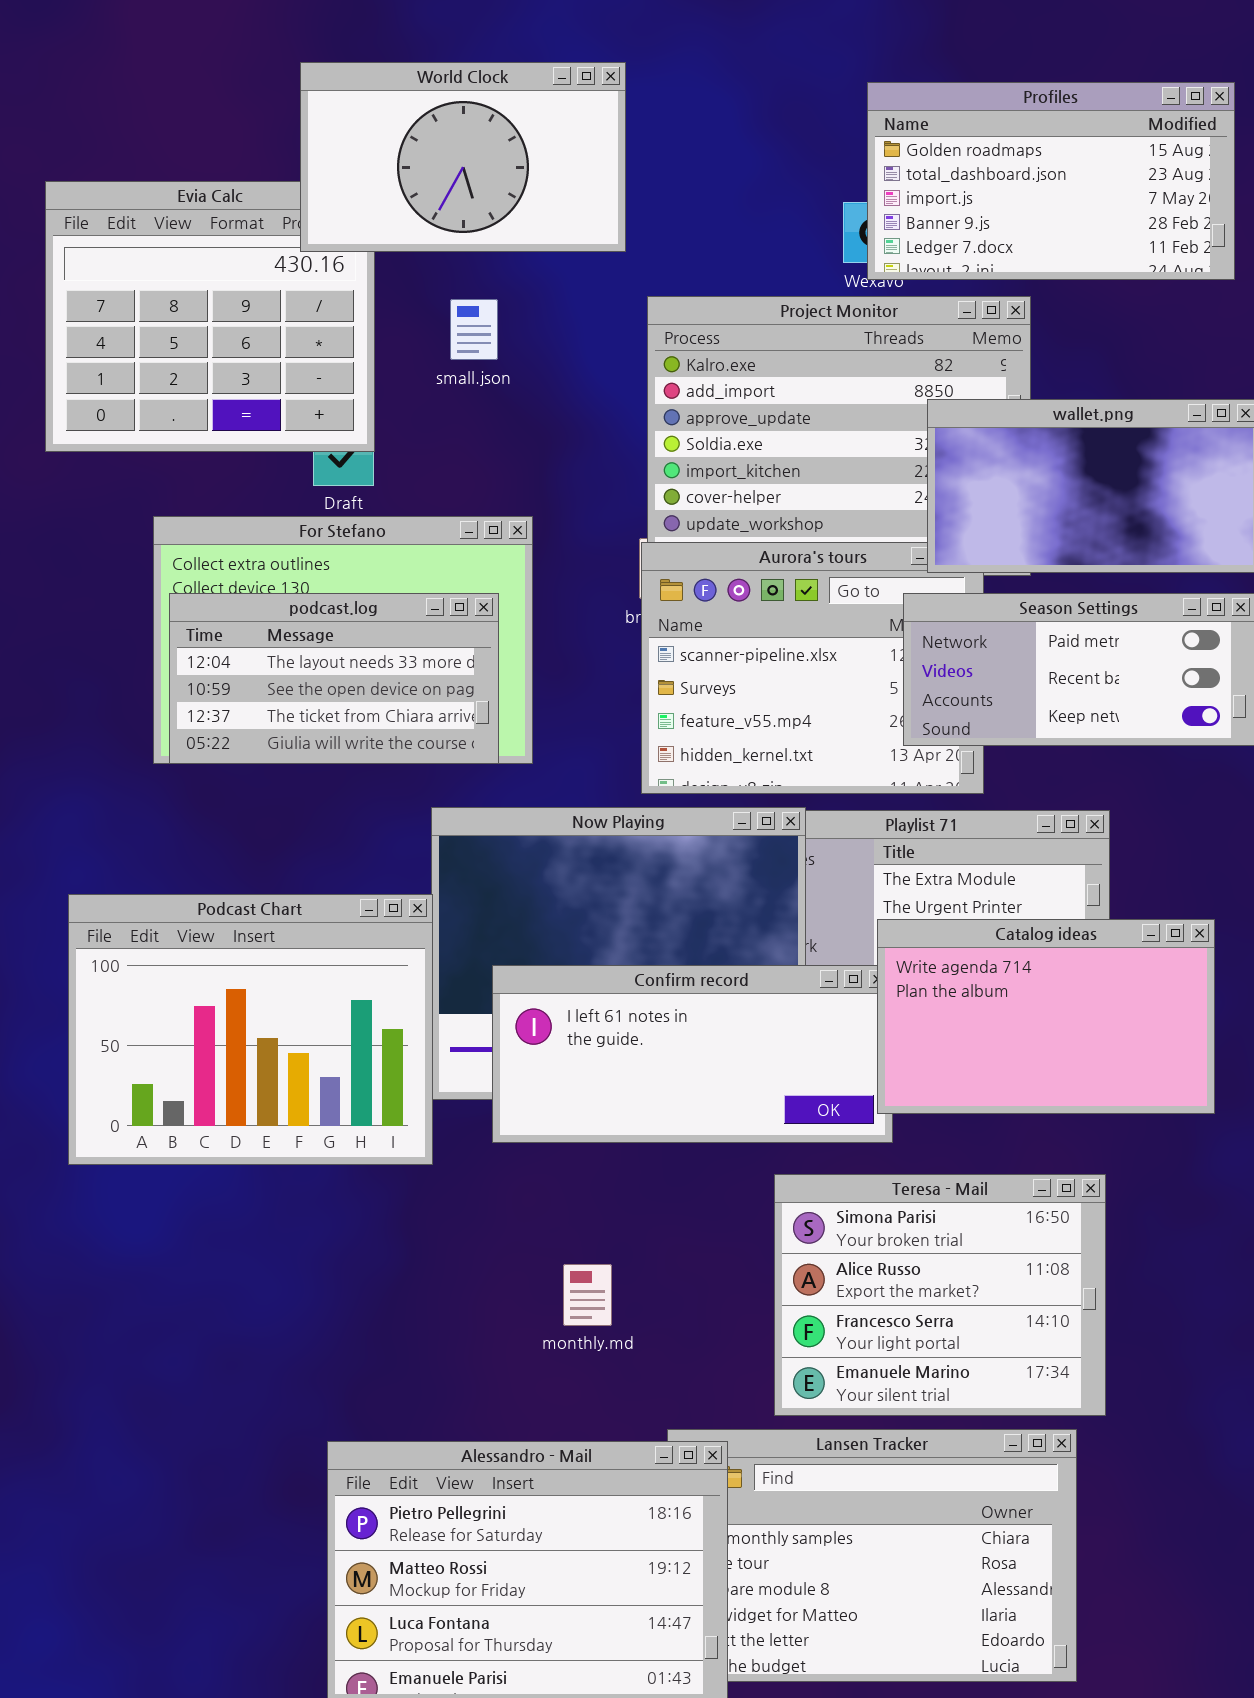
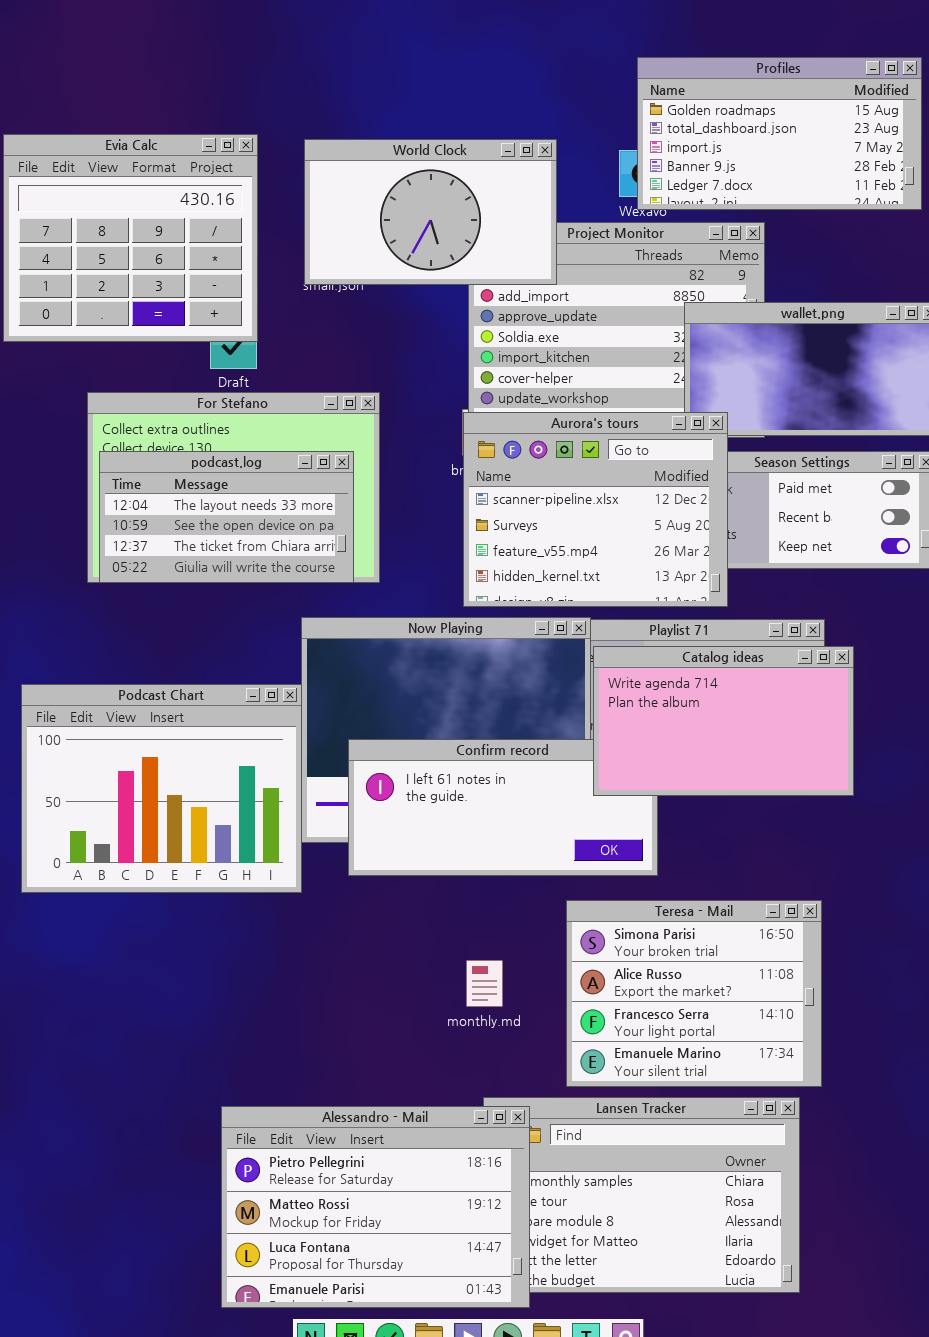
World Clock: [300,62,626,252] -> [304,139,557,285], moved
Aurora's tours: [641,542,984,794] -> [463,412,728,607], raised
Catalog ideas: [877,919,1215,1114] -> [593,646,854,796], moved
monthly.md: [563,1264,612,1326] -> [466,960,503,1007], moved

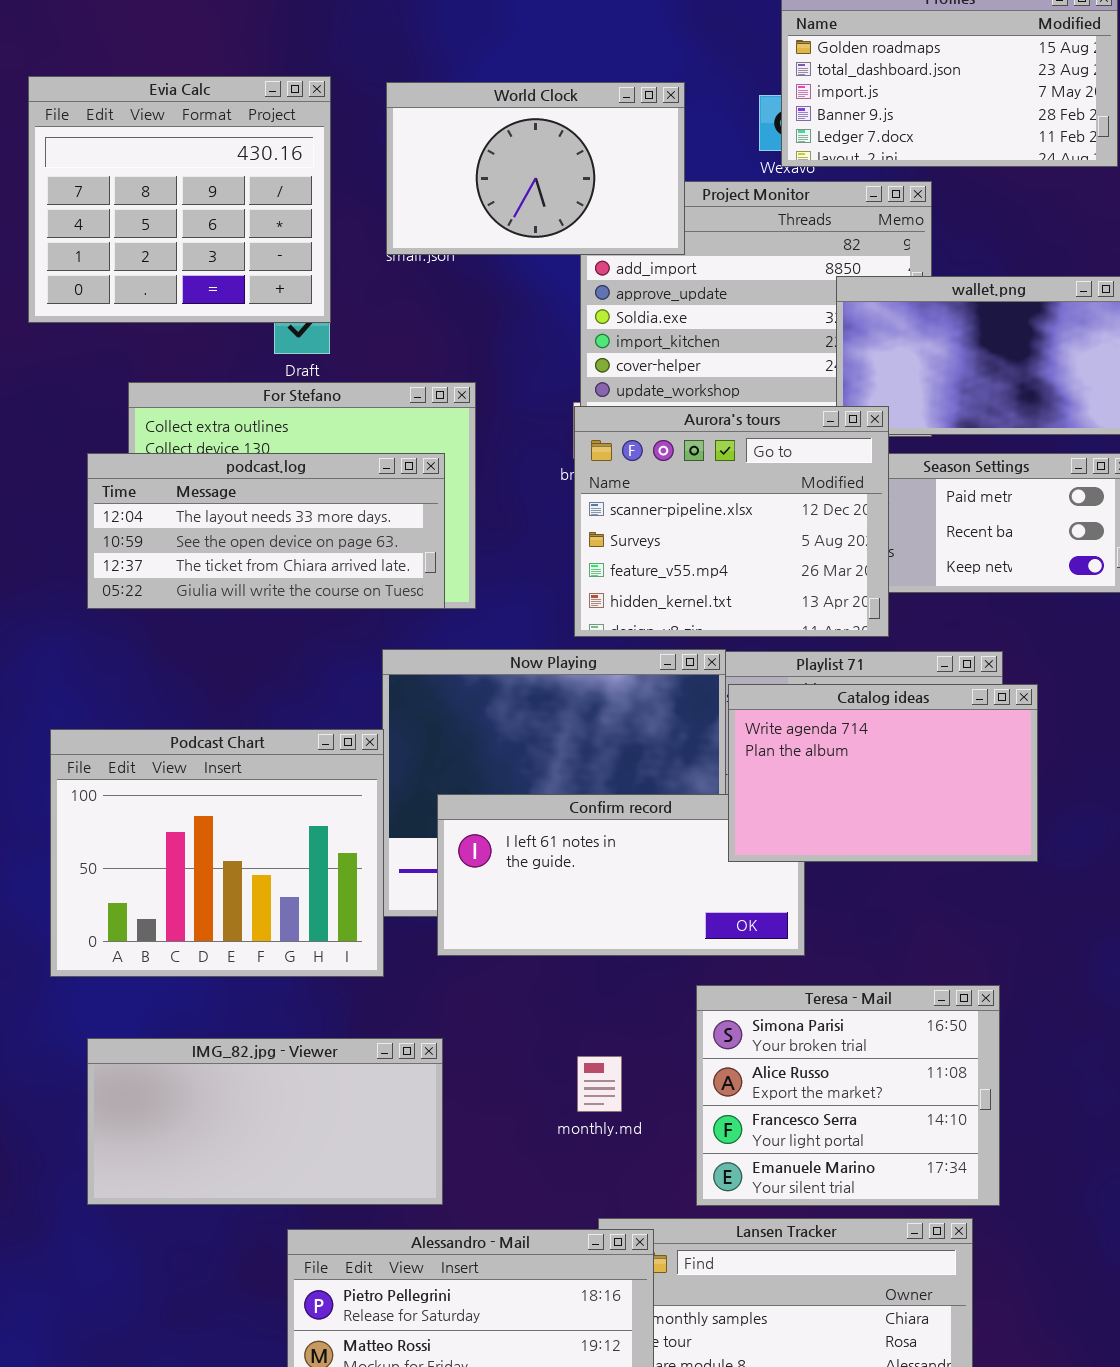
podcast.log: [99,451,354,583] -> [87,453,445,609], resized
IMG_82.jpg - Viewer: none -> [87,1038,443,1205], opened

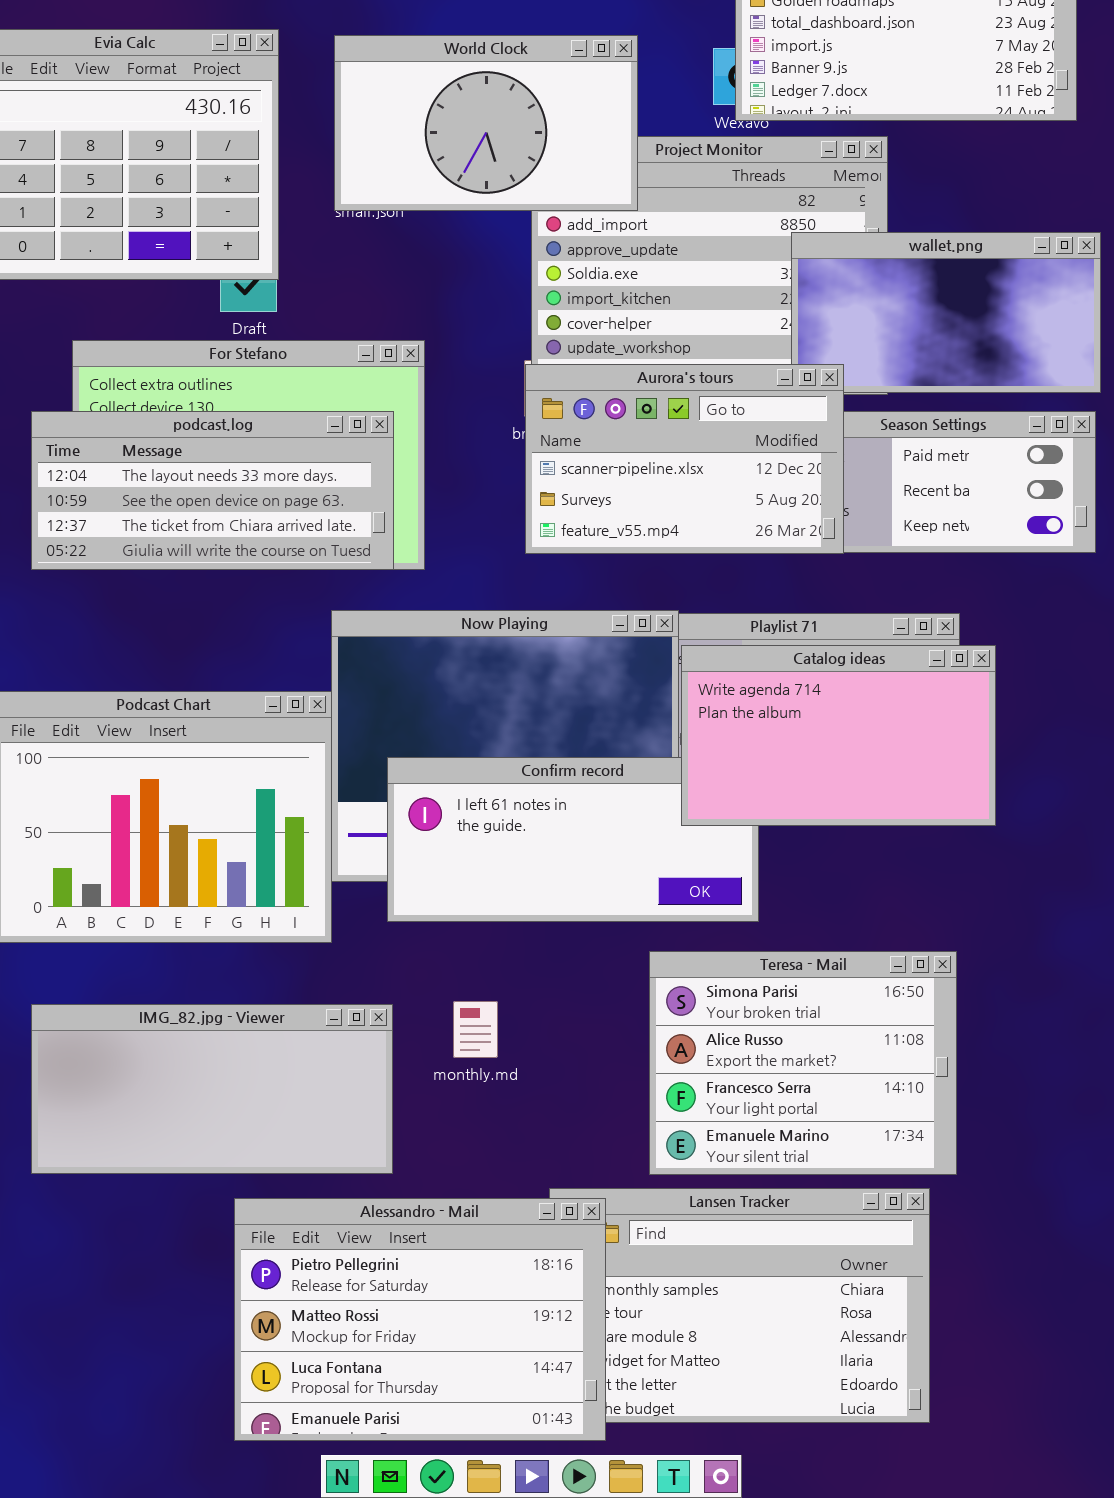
Aurora's tours: [574,406,889,637] -> [525,364,844,554], resized
monthly.md: [577,1056,622,1112] -> [453,1001,498,1058], moved

